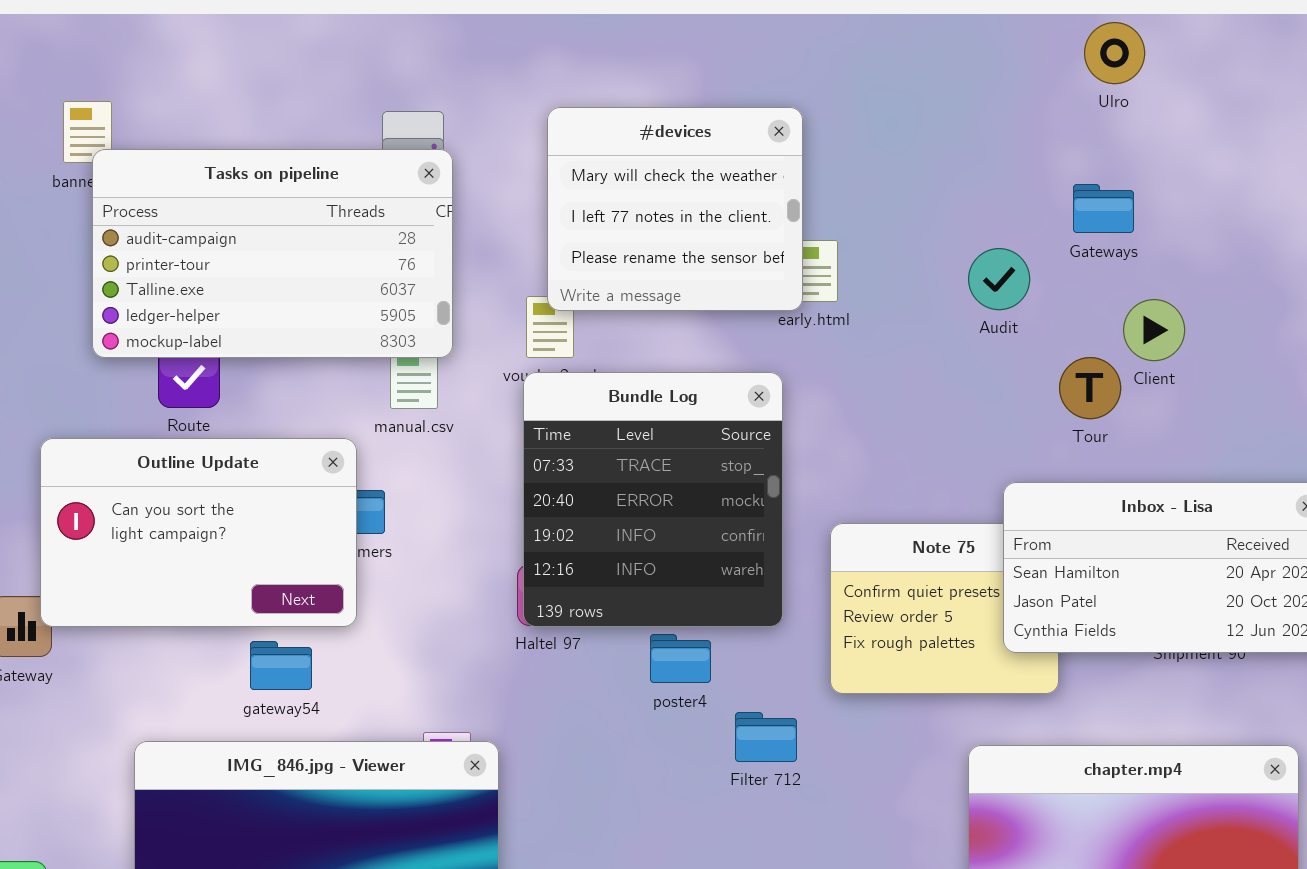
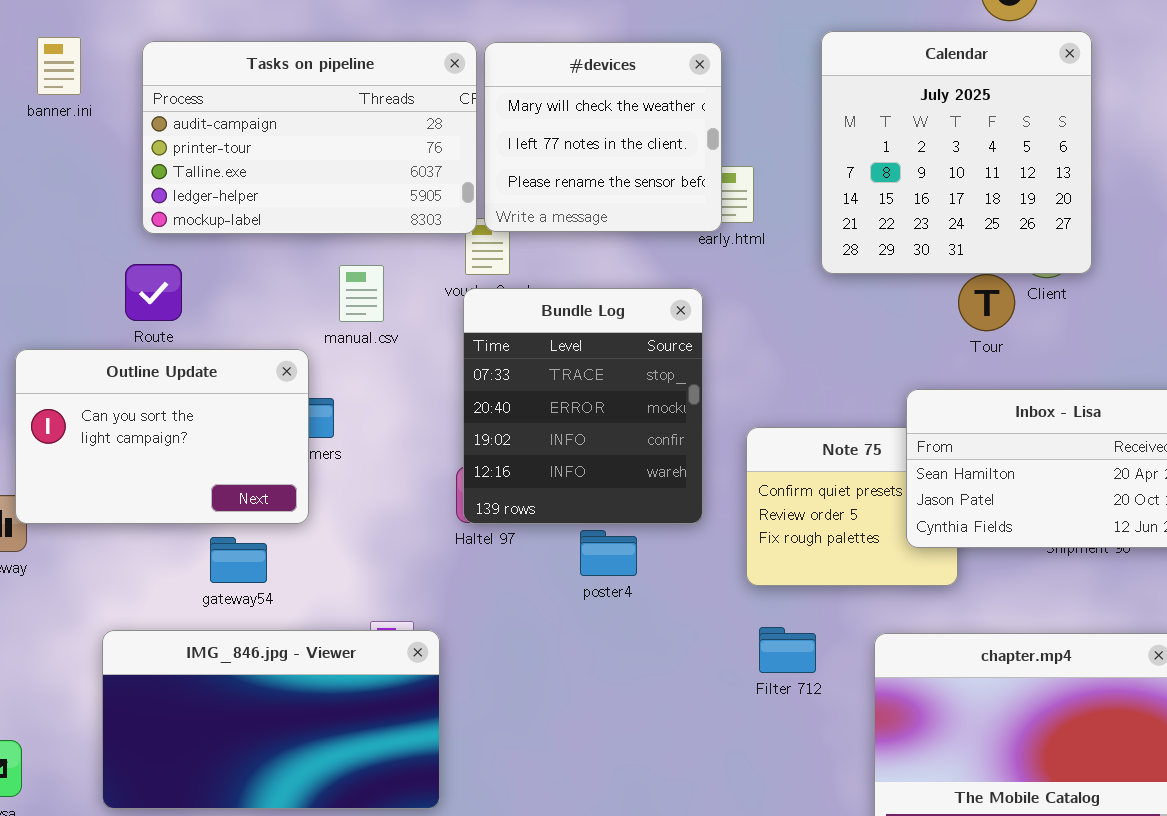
Calendar: none -> [821,31,1092,274], opened
Tasks on pipeline: [92,149,453,358] -> [142,41,477,234], moved
Filter 712: [735,712,797,762] -> [759,627,816,673], moved

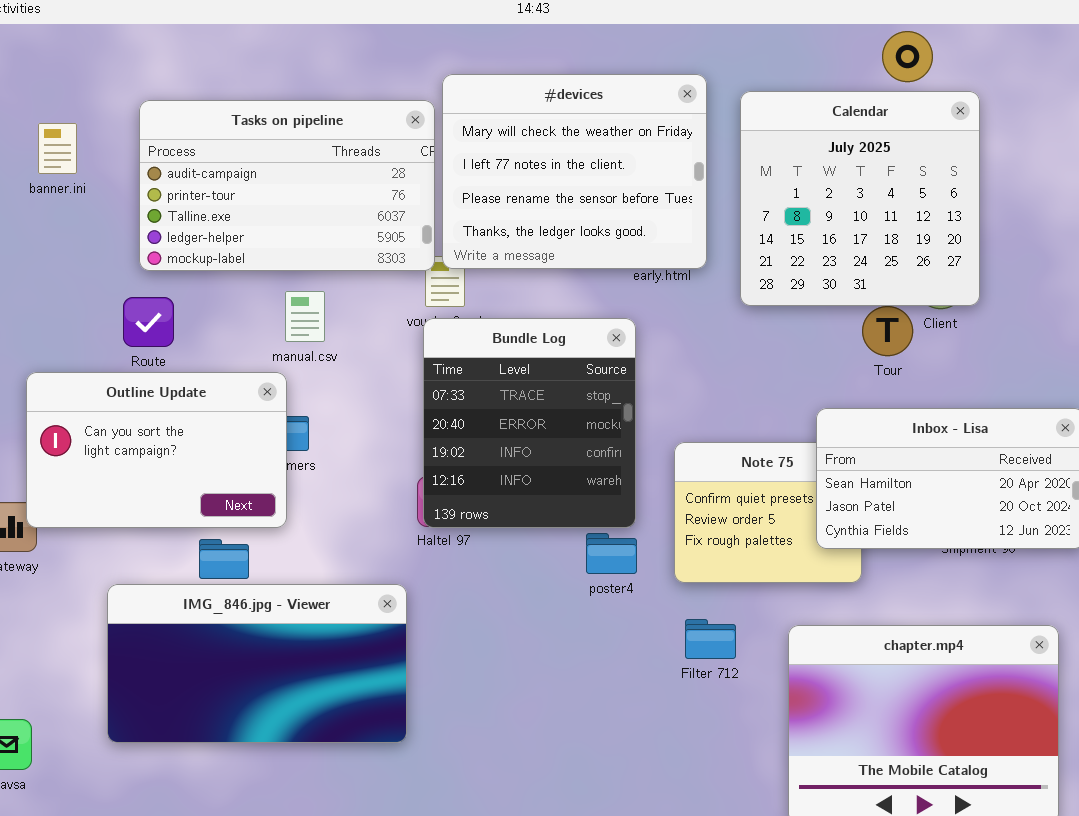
banner.ini: [37,37,81,95] -> [38,123,77,174], moved
#devices: [484,42,722,232] -> [442,74,707,269], resized
manual.csv: [339,265,384,322] -> [285,291,325,342], moved
poster4: [580,530,637,576] -> [586,533,637,574], moved
IMG_846.jpg - Viewer: [102,630,440,809] -> [107,584,407,743], moved

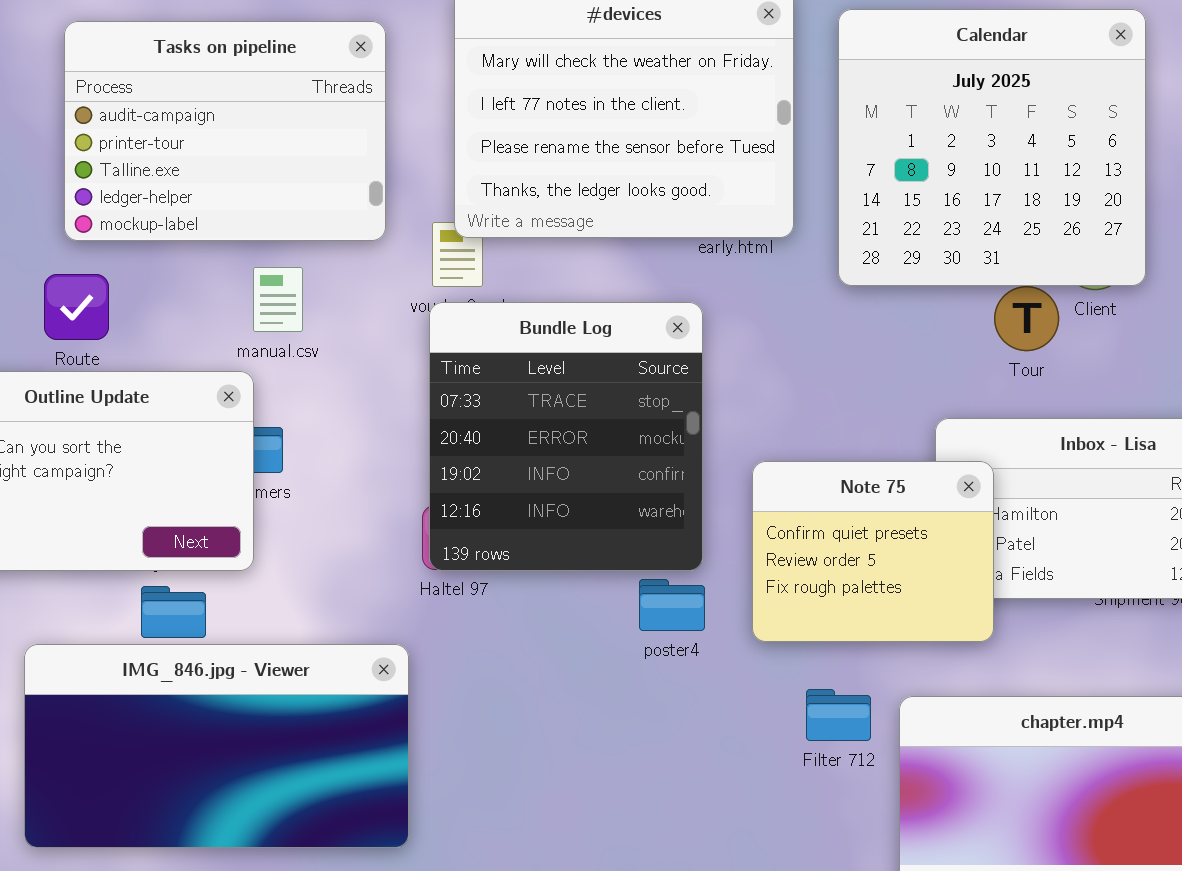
Tasks on pipeline: [139,100,435,271] -> [64,21,386,241], resized
Note 75: [674,442,862,583] -> [752,461,994,642], raised
Filter 712: [685,619,736,659] -> [806,689,871,741], moved

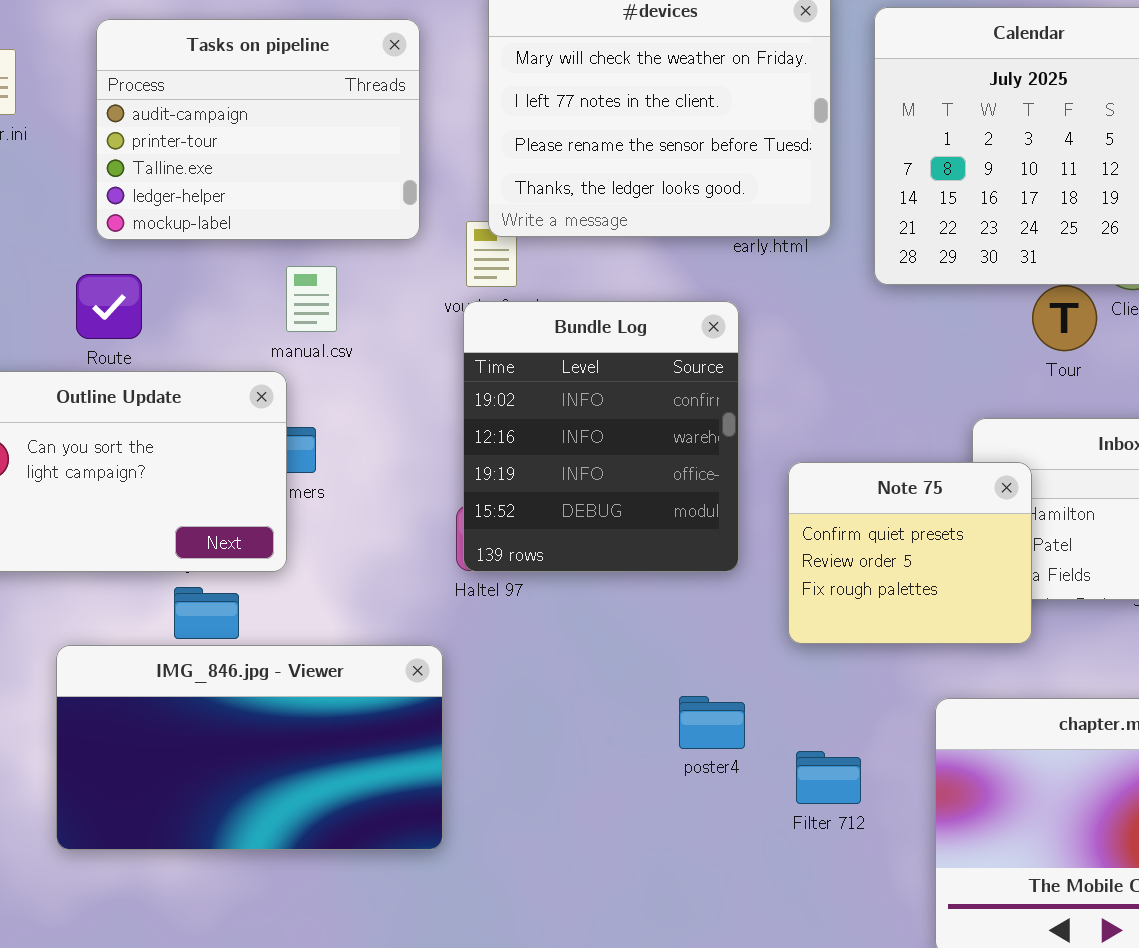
Bundle Log: [429,302,703,571] -> [463,301,739,572], scrolled down 2 rows
poster4: [639,579,705,631] -> [679,696,745,749], moved
Filter 712: [806,689,871,741] -> [796,751,861,804], moved

